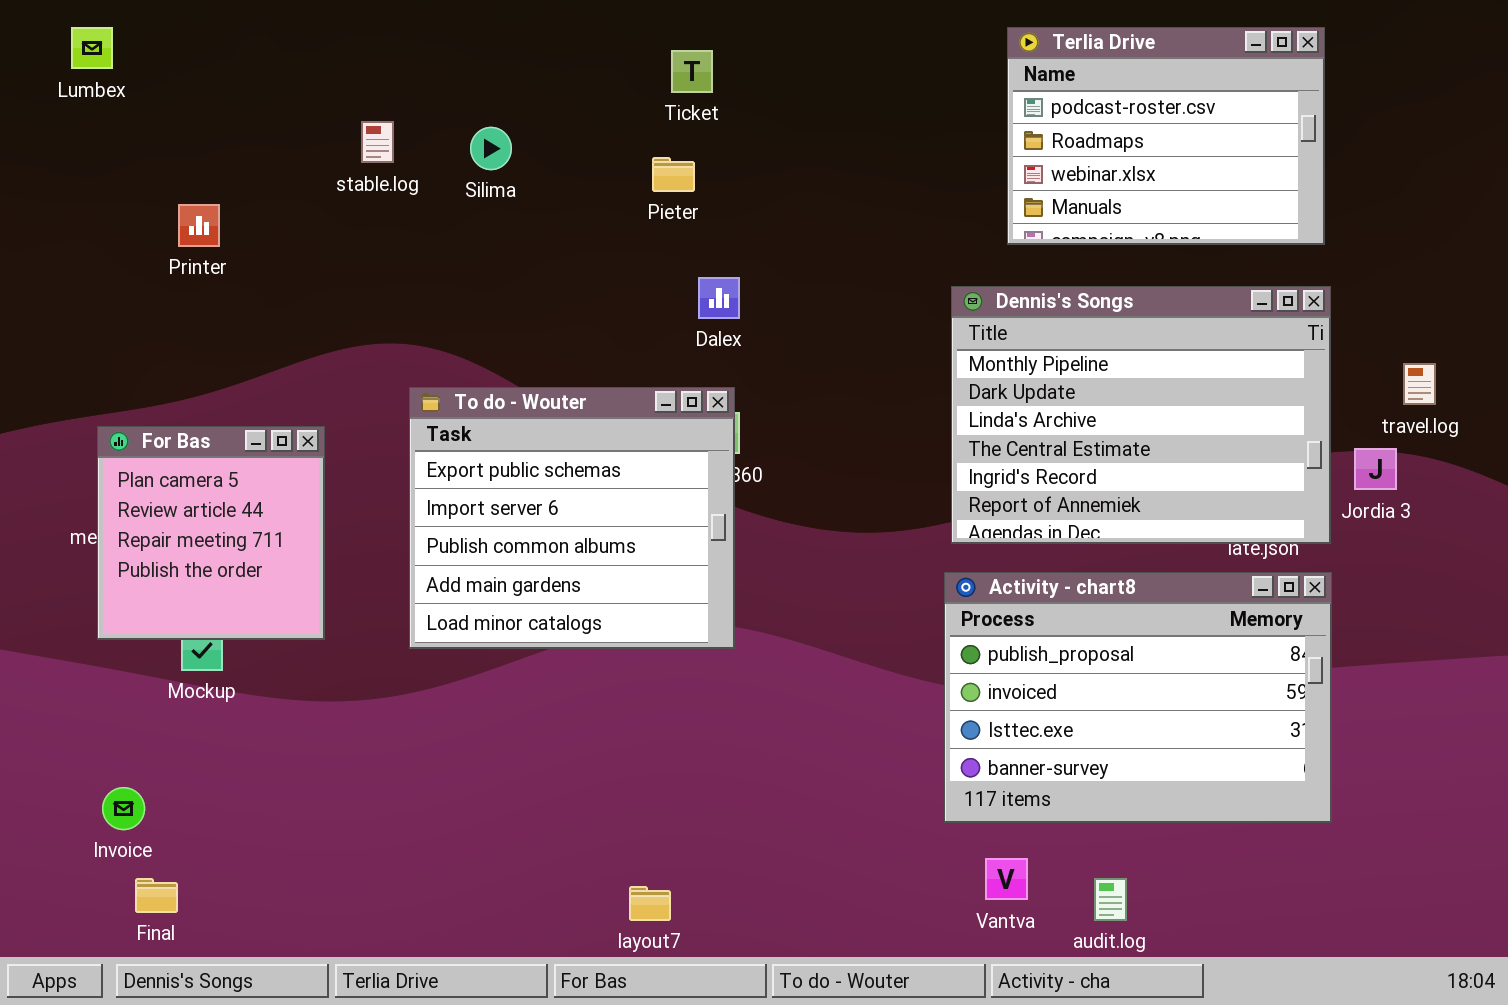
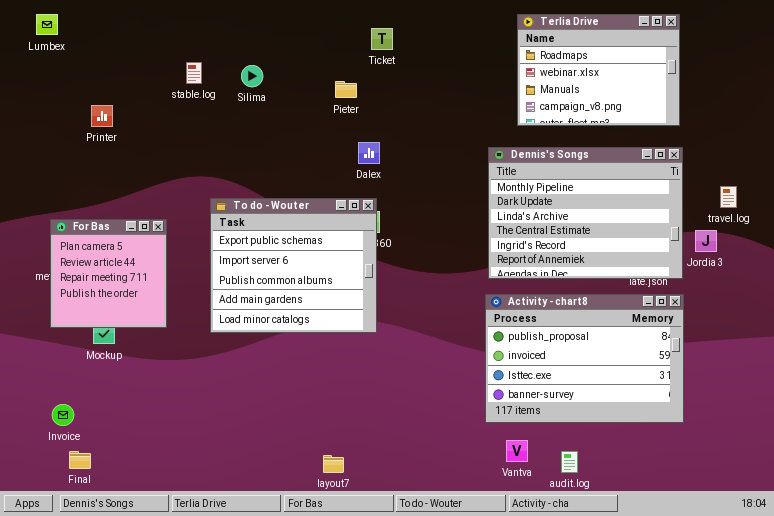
Terlia Drive: [1007,27,1325,245] -> [517,14,680,126], scrolled down 1 row
Ticket: [671,50,713,93] -> [371,28,393,50], moved

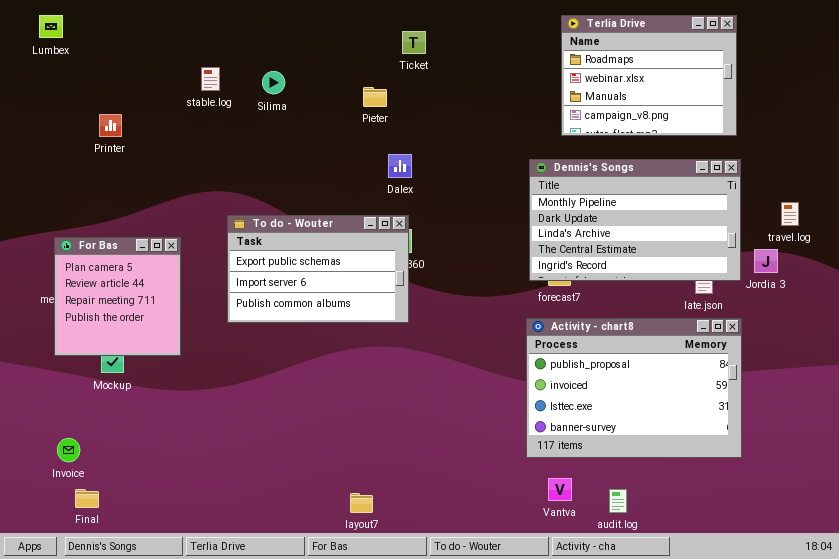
Dennis's Songs: [488,147,683,279] -> [529,159,741,281], resized
To do - Wouter: [210,198,377,333] -> [227,215,409,323], resized

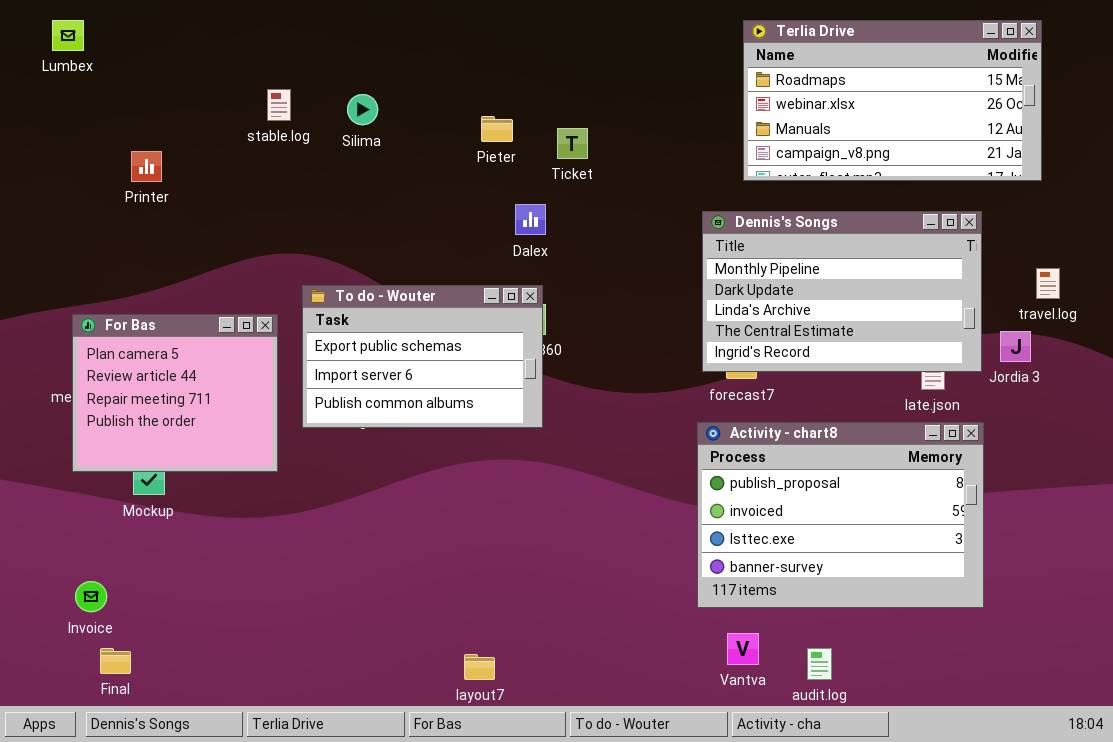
Terlia Drive: [561,15,737,136] -> [743,20,1042,181], resized
Ticket: [402,31,426,54] -> [557,128,588,159], moved
For Bas: [54,237,181,356] -> [72,314,278,472], resized

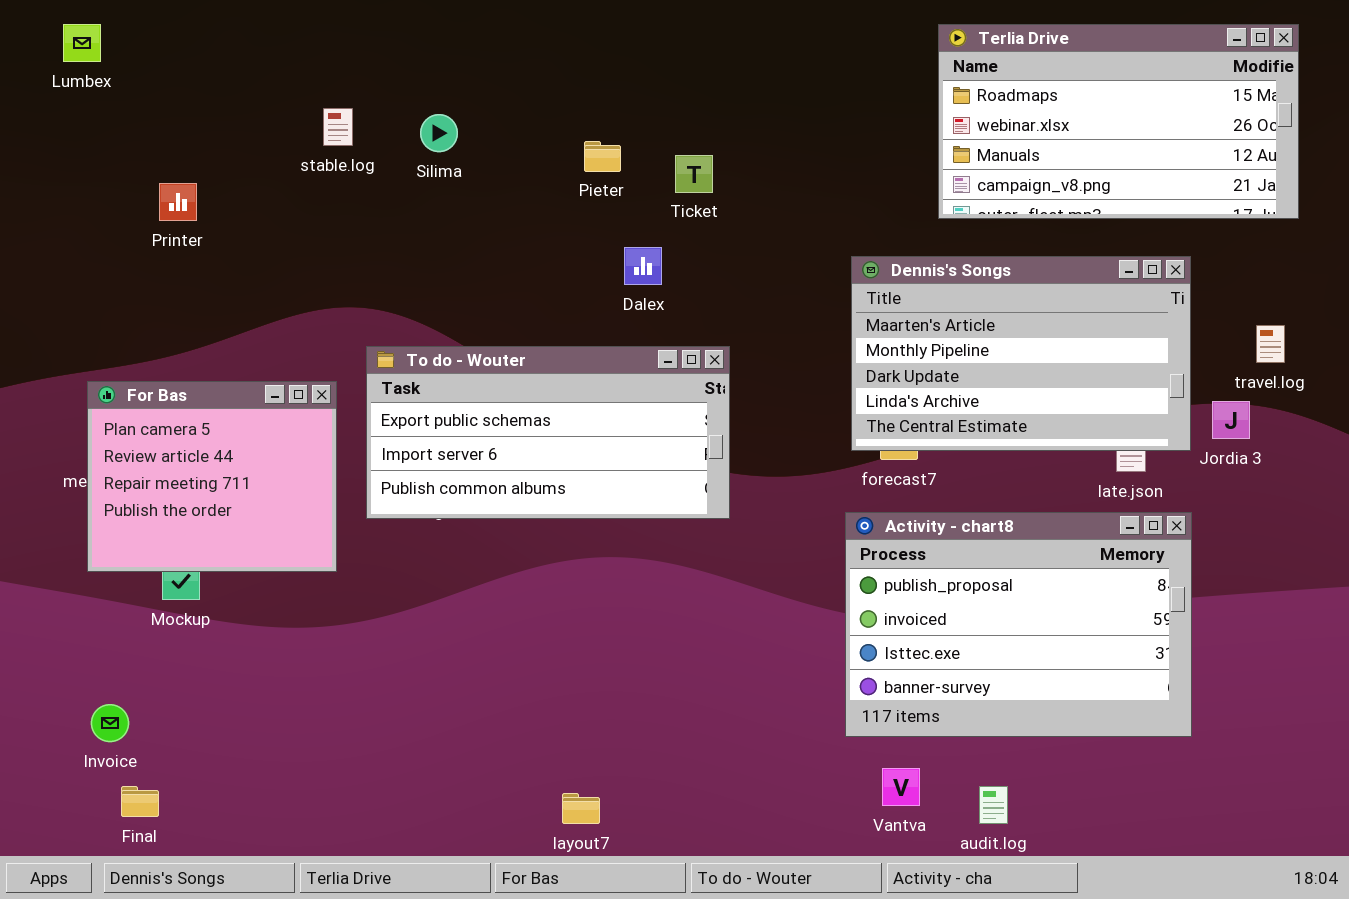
Terlia Drive: [743,20,1042,181] -> [938,24,1299,219], moved
Dennis's Songs: [702,211,982,372] -> [851,256,1191,451], scrolled up 1 row
To do - Wouter: [302,285,543,428] -> [366,346,730,519], resized

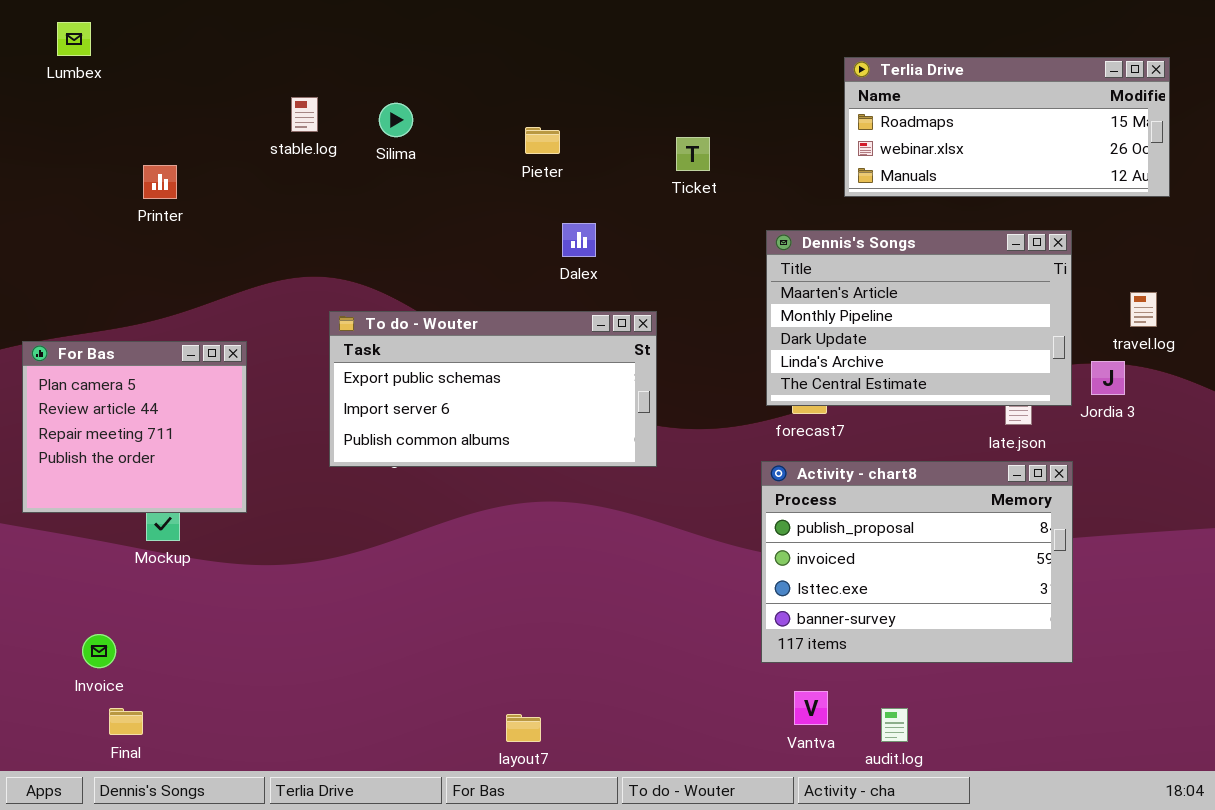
Terlia Drive: [938,24,1299,219] -> [844,57,1170,197], resized
Ticket: [675,155,713,193] -> [676,137,710,171], moved
For Bas: [87,381,337,572] -> [22,341,247,513], moved

